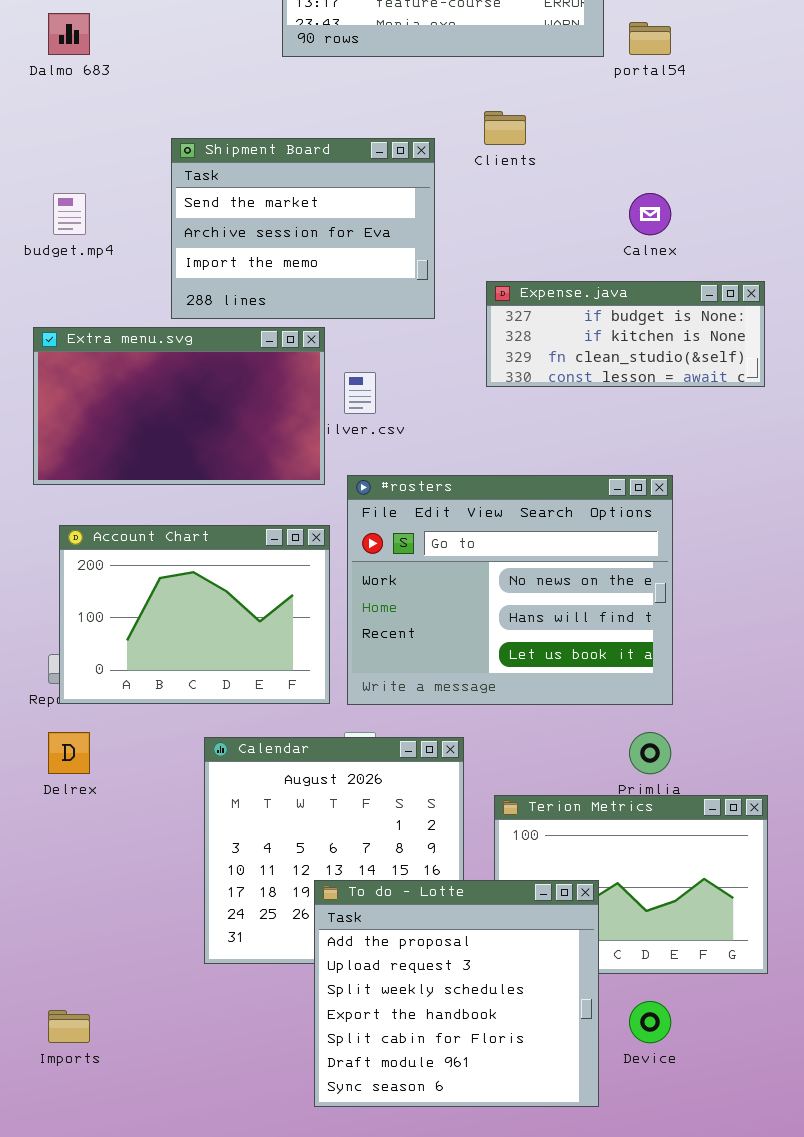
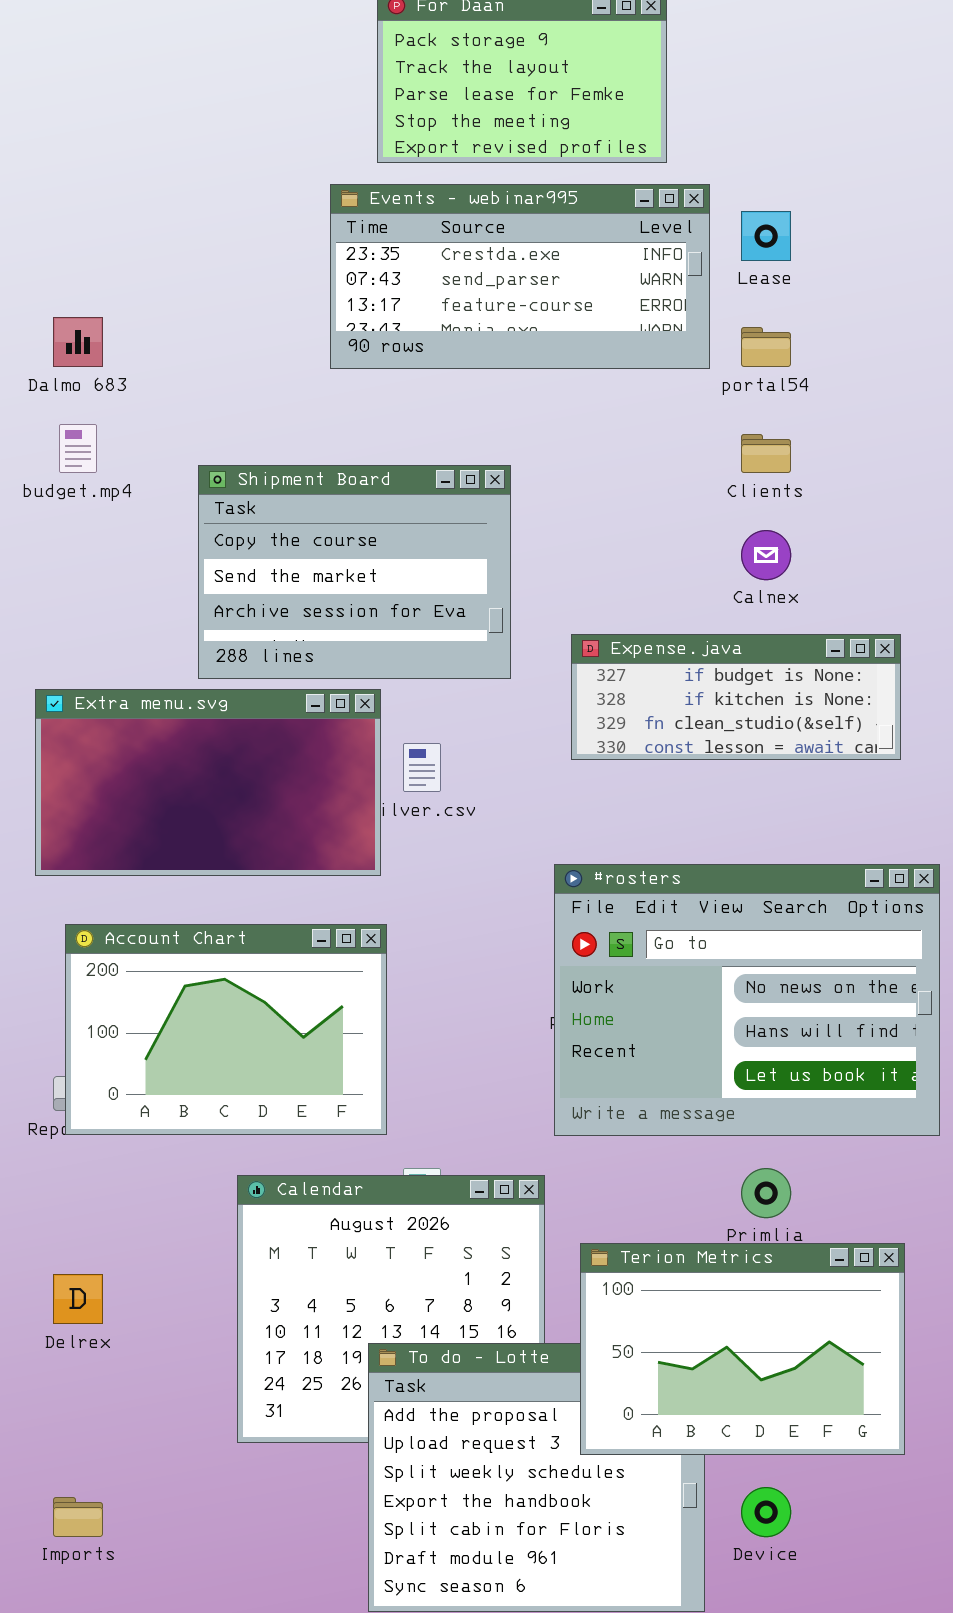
Clients: [484,111,526,145] -> [741,434,791,473], moved
Shipment Board: [171,138,435,319] -> [198,465,511,679], scrolled up 1 row
budget.mp4: [53,193,86,235] -> [59,424,97,473], moved
#rosters: [347,475,673,705] -> [554,864,940,1136], moved
Delrex: [48,732,90,774] -> [53,1274,103,1324], moved
Terion Metrics: [494,795,768,974] -> [580,1243,905,1455], raised

